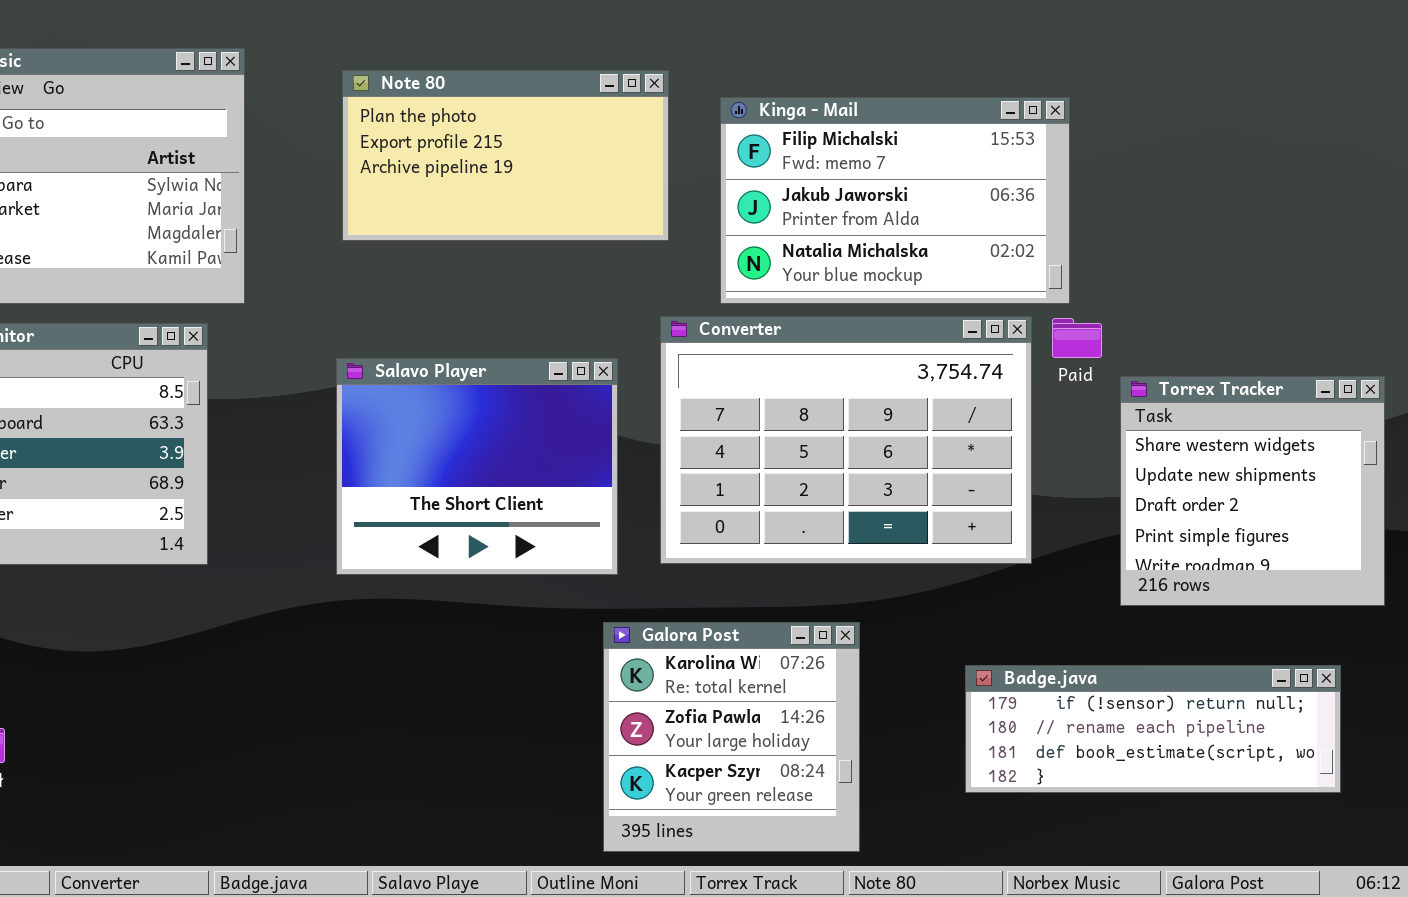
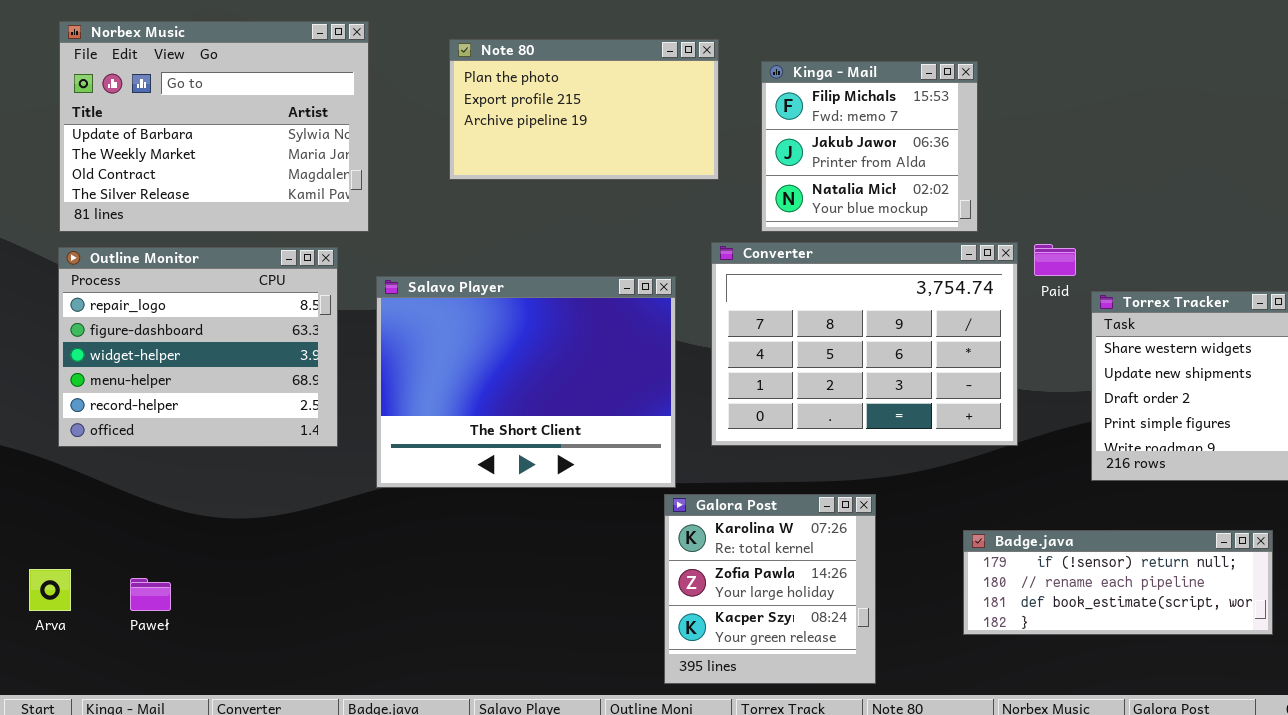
Kinga - Mail: [720,97,1070,304] -> [761,61,978,232], resized
Salavo Player: [336,358,618,575] -> [376,276,676,488], resized

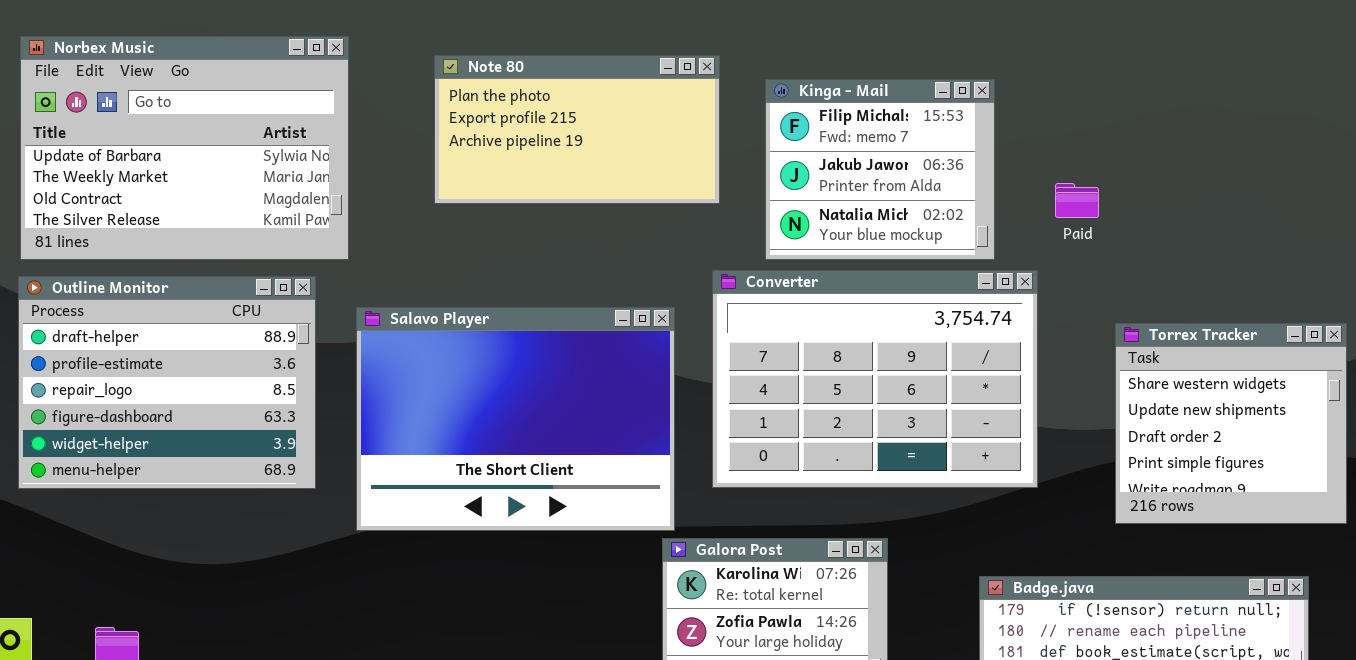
Paid: [1034,244,1076,276] -> [1055,183,1099,218], moved
Outline Monitor: [58,247,338,447] -> [18,276,316,489], scrolled up 2 rows

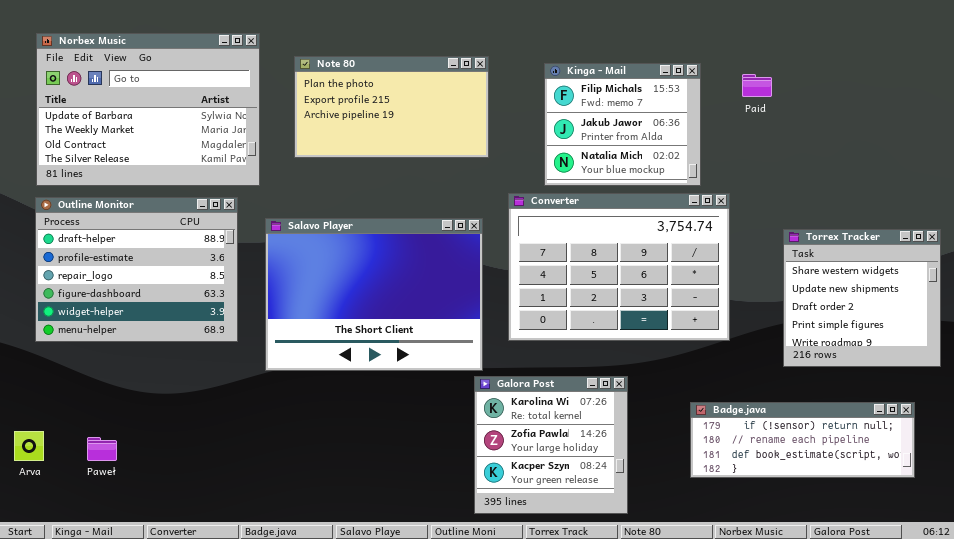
Note 80: [434,55,720,204] -> [294,56,489,158], moved
Paid: [1055,183,1099,218] -> [742,74,772,97], moved

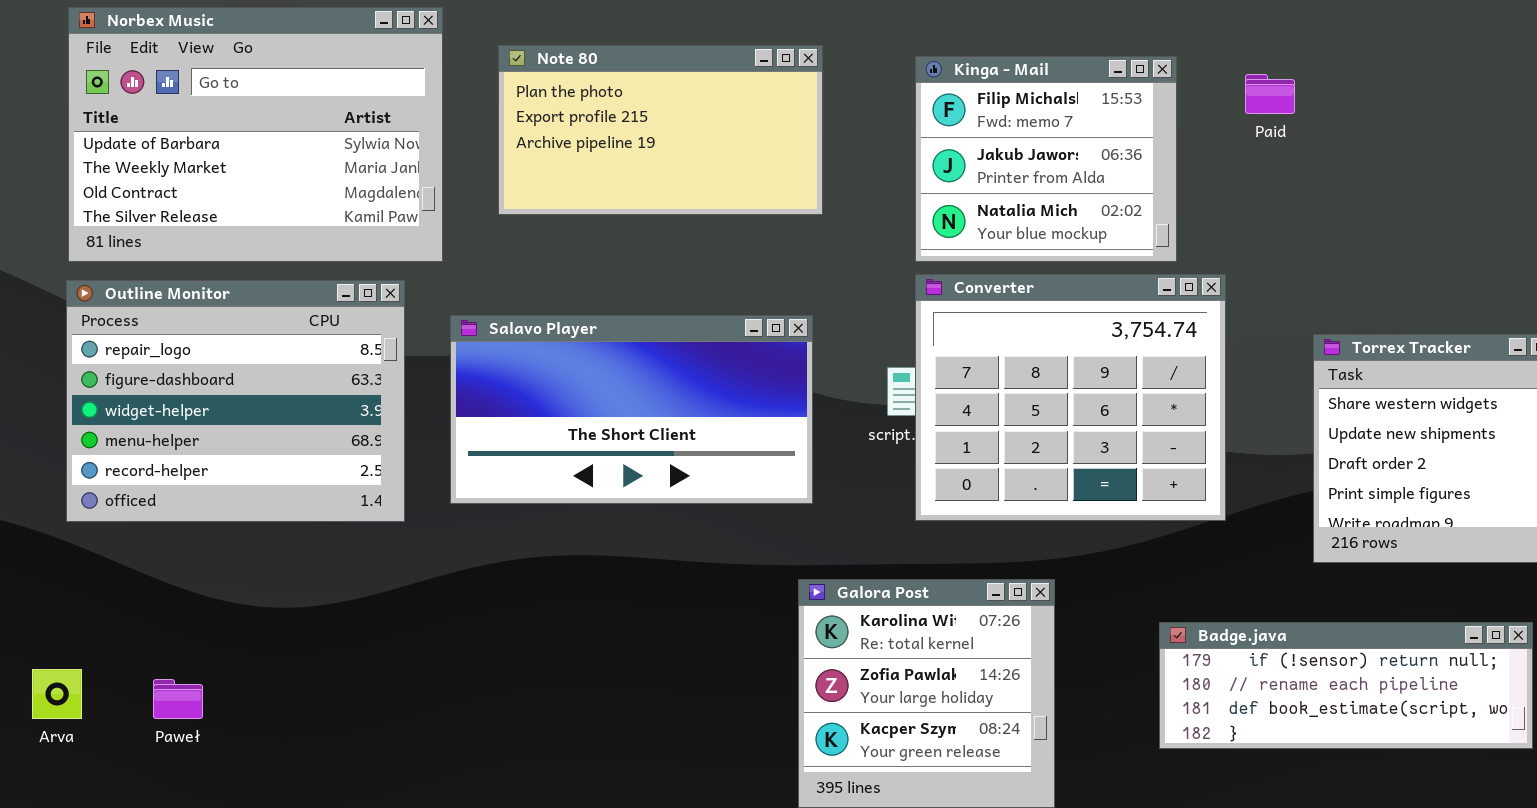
Converter: [508,193,730,341] -> [915,274,1226,521], resized
Outline Monitor: [35,197,238,342] -> [66,280,405,522], scrolled down 2 rows
Salavo Player: [265,218,483,371] -> [450,315,813,504], resized

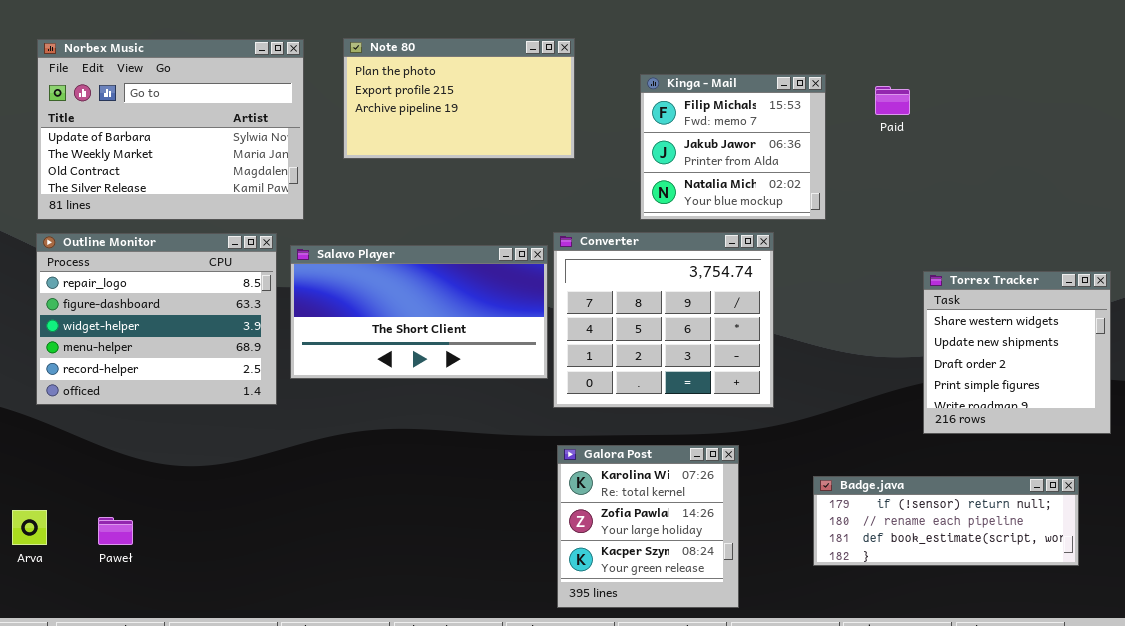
Note 80: [498,45,823,215] -> [343,38,575,159], moved
Converter: [915,274,1226,521] -> [553,232,774,408], moved
Salavo Player: [450,315,813,504] -> [290,245,548,379], moved

